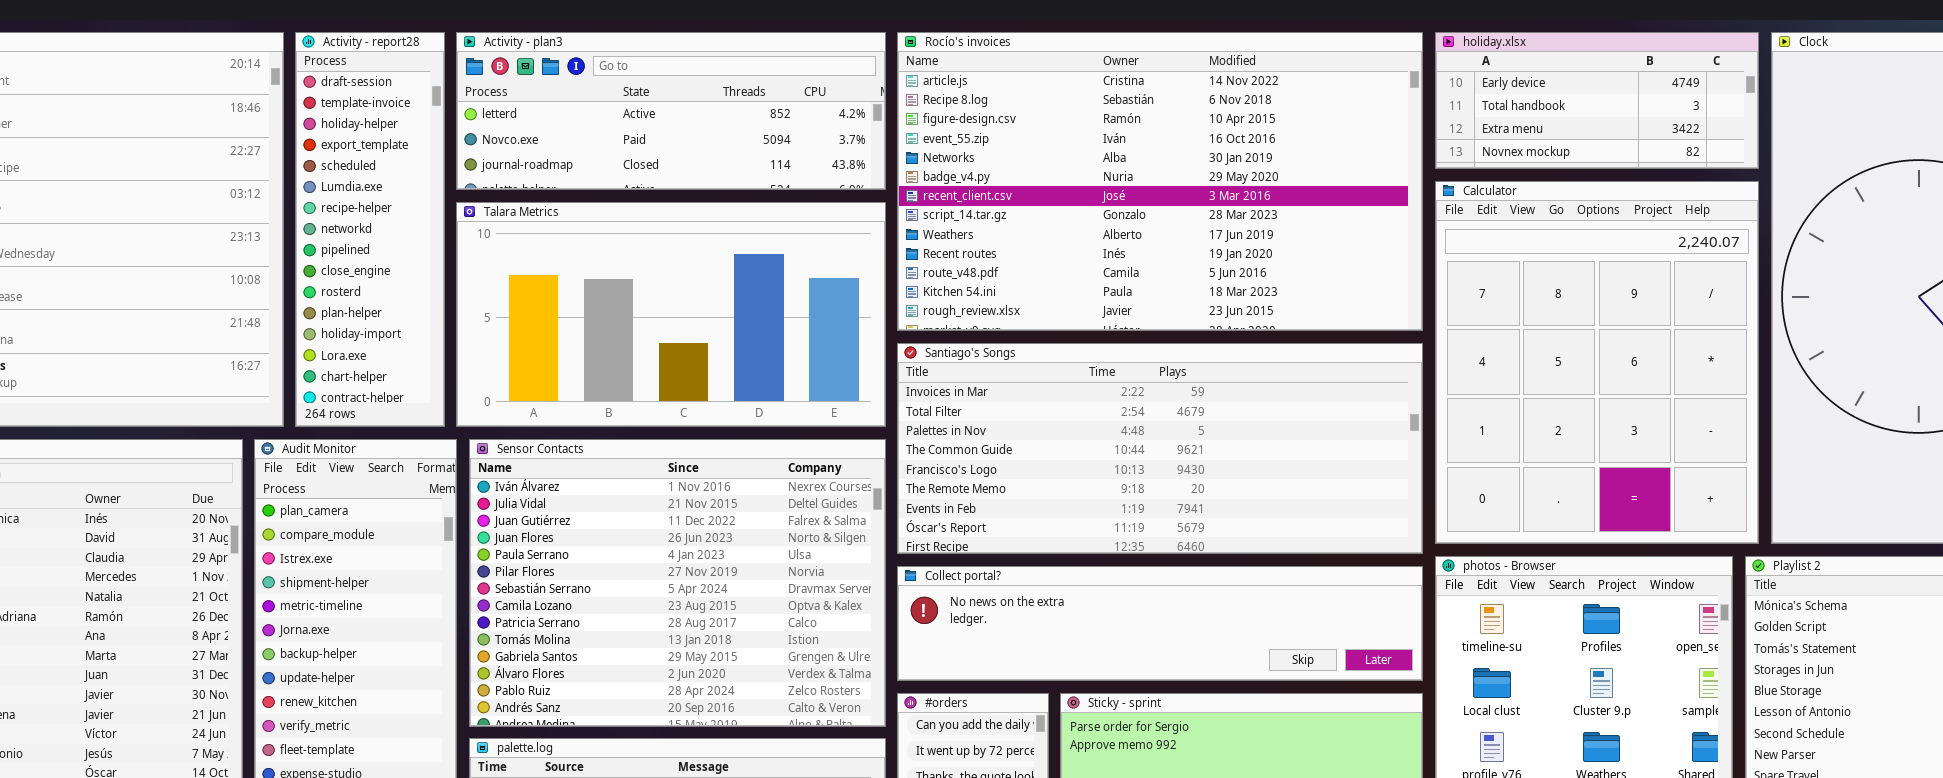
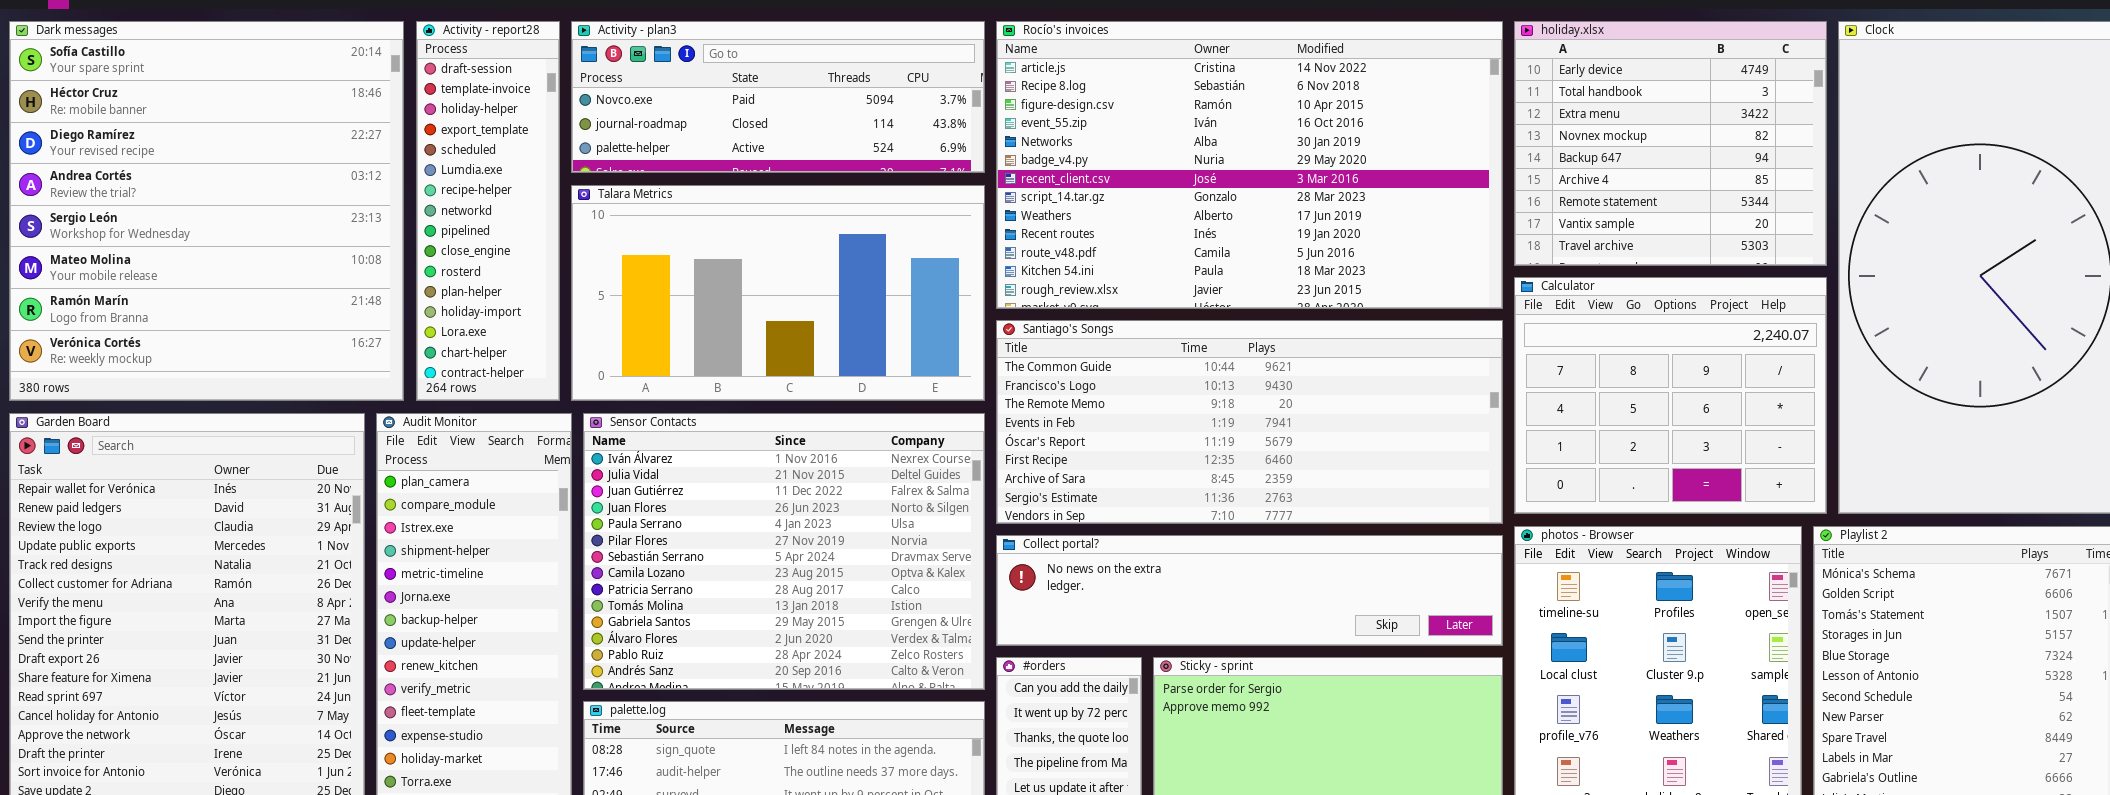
Activity - plan3: [456,32,886,190] -> [571,21,985,173], scrolled down 1 row
holiday.xlsx: [1435,32,1759,169] -> [1514,21,1827,266], resized
Calculator: [1435,181,1759,544] -> [1514,277,1827,514], resized
Santiago's Songs: [897,343,1423,554] -> [996,320,1503,524], scrolled down 3 rows

